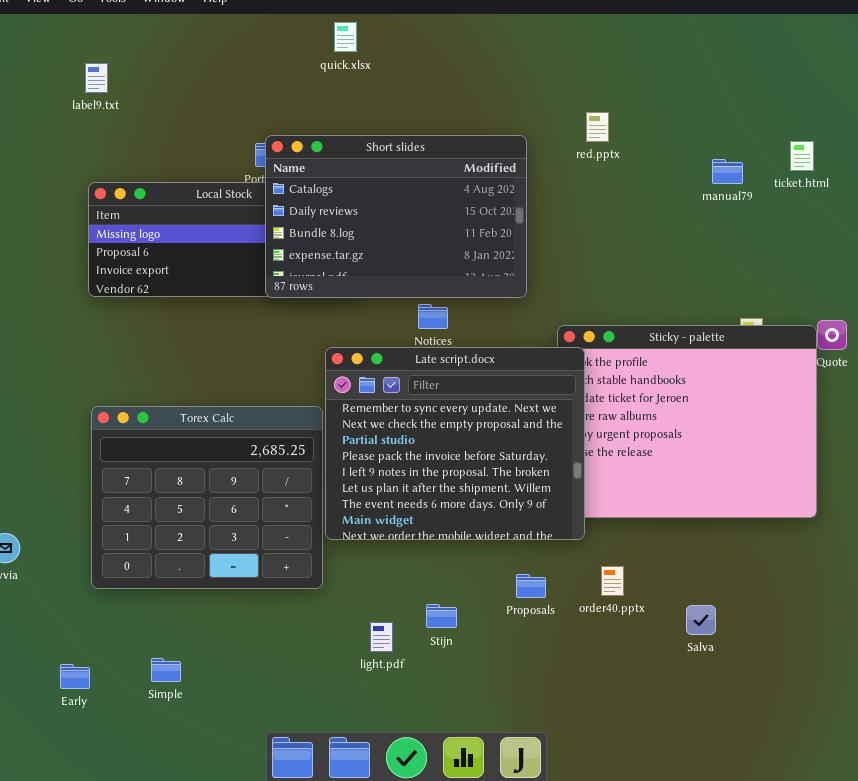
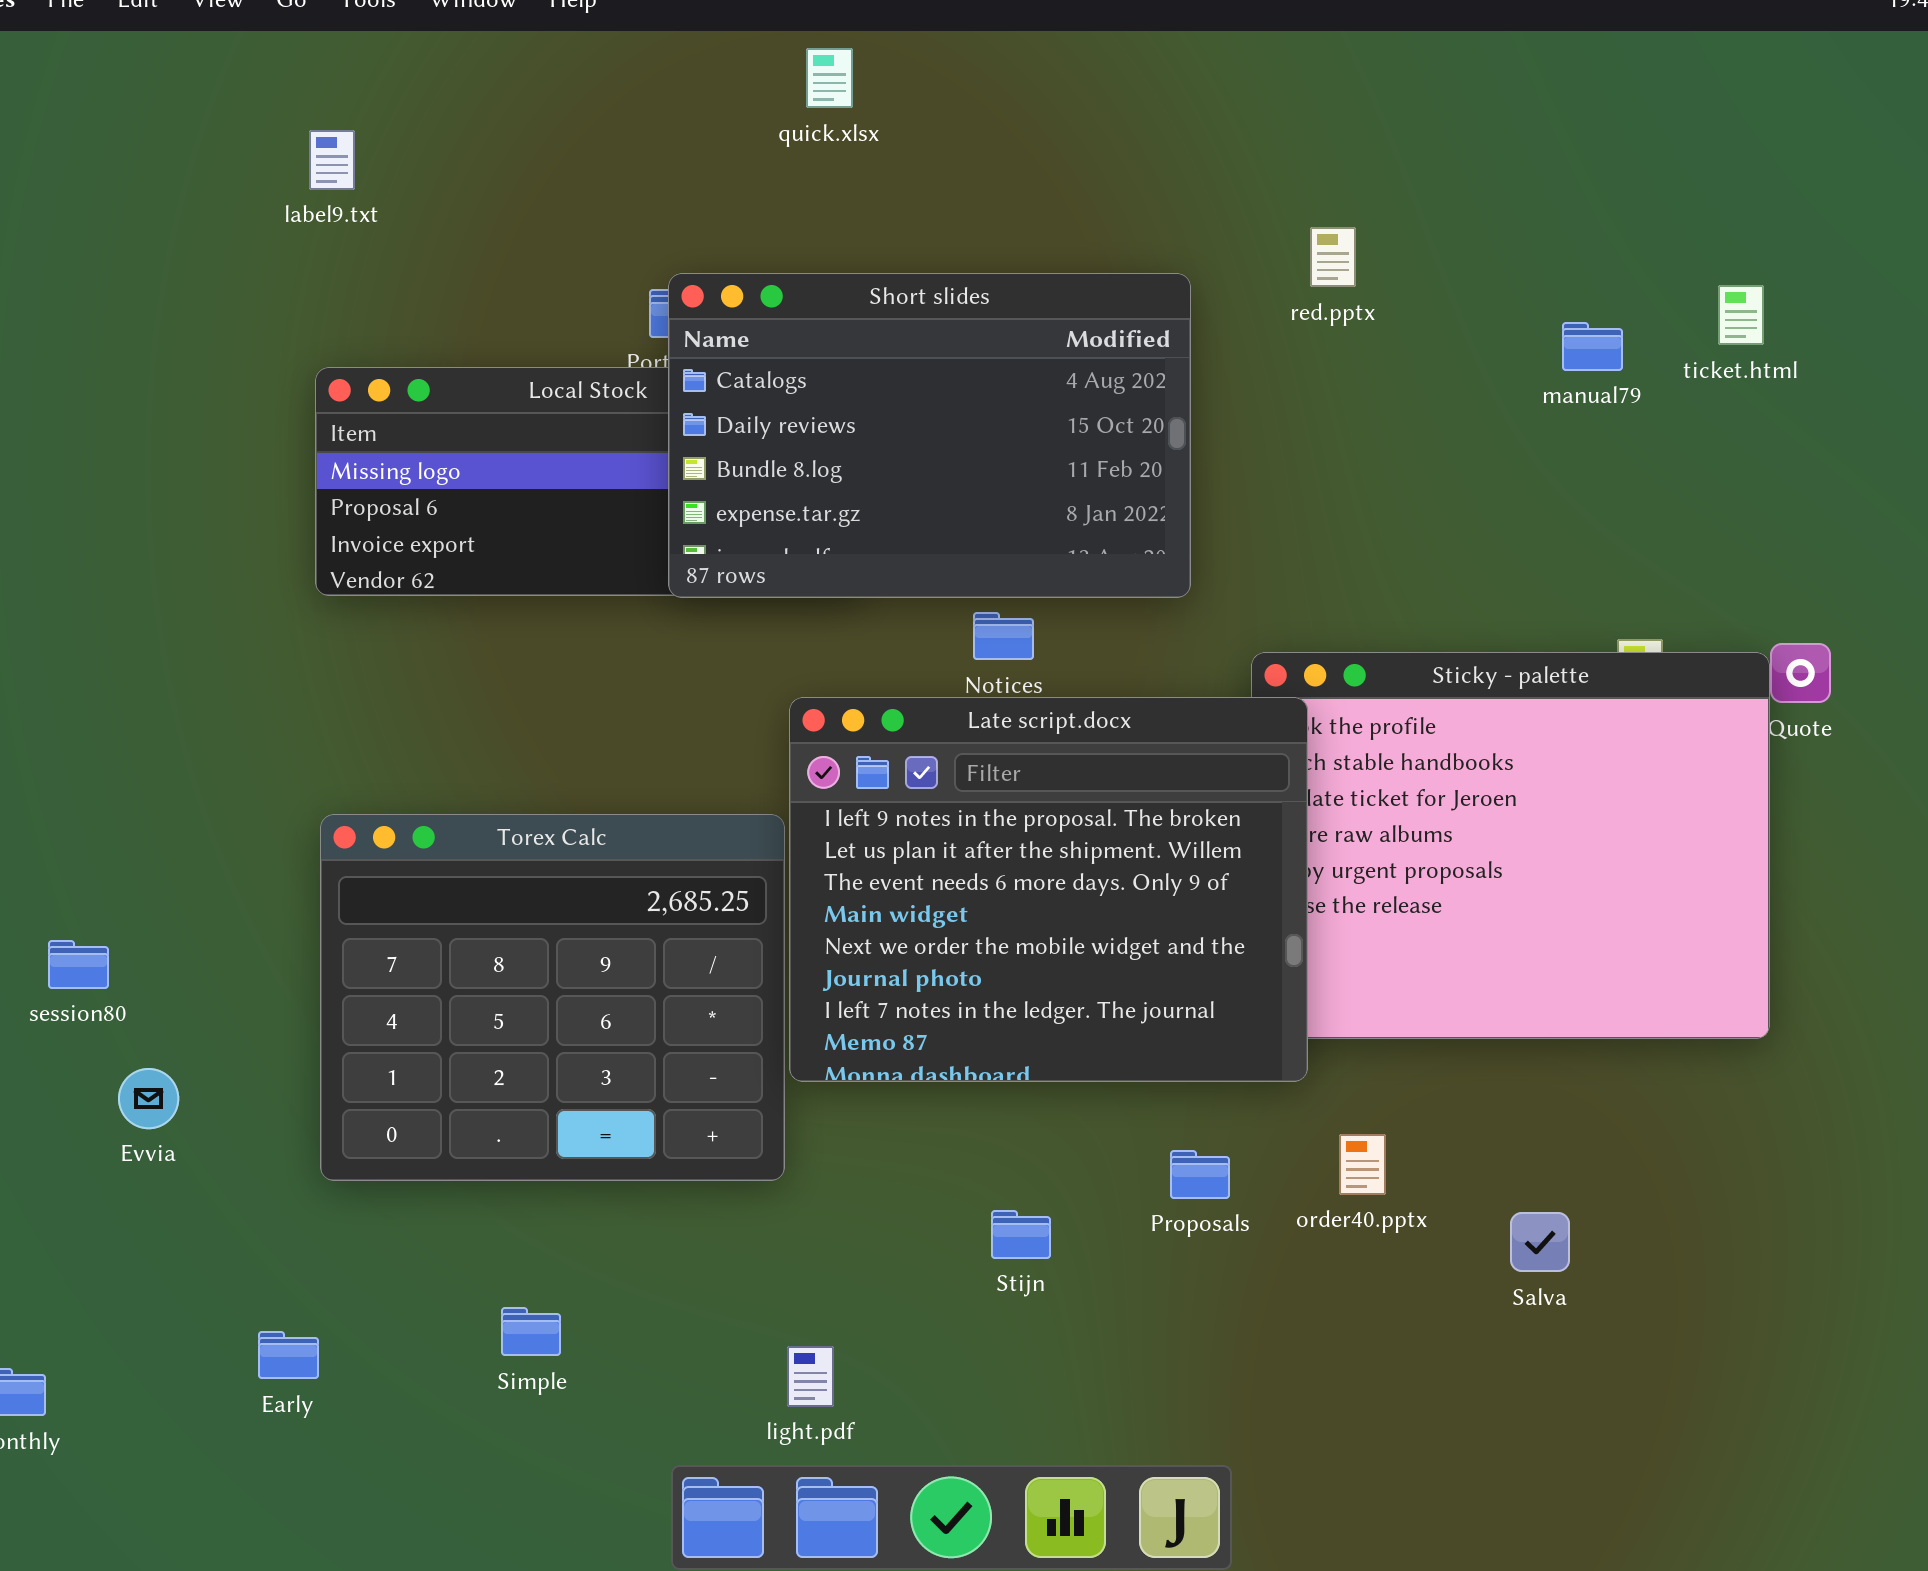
Late script.docx: [325,347,585,540] -> [789,697,1308,1082], scrolled down 4 rows
light.pdf: [370,622,393,652] -> [787,1346,834,1407], moved
Simple: [151,658,181,682] -> [501,1307,561,1356], moved

